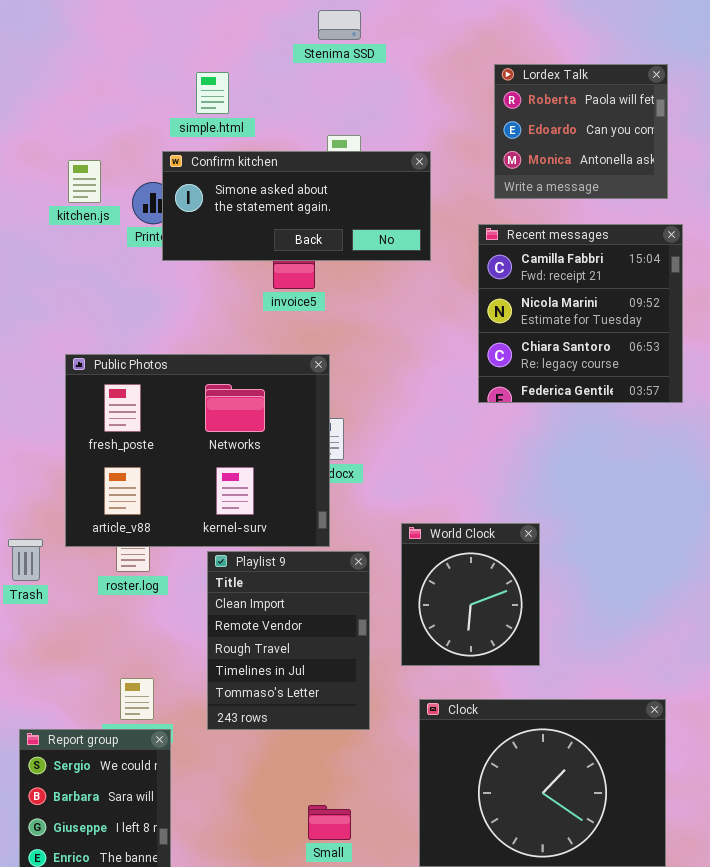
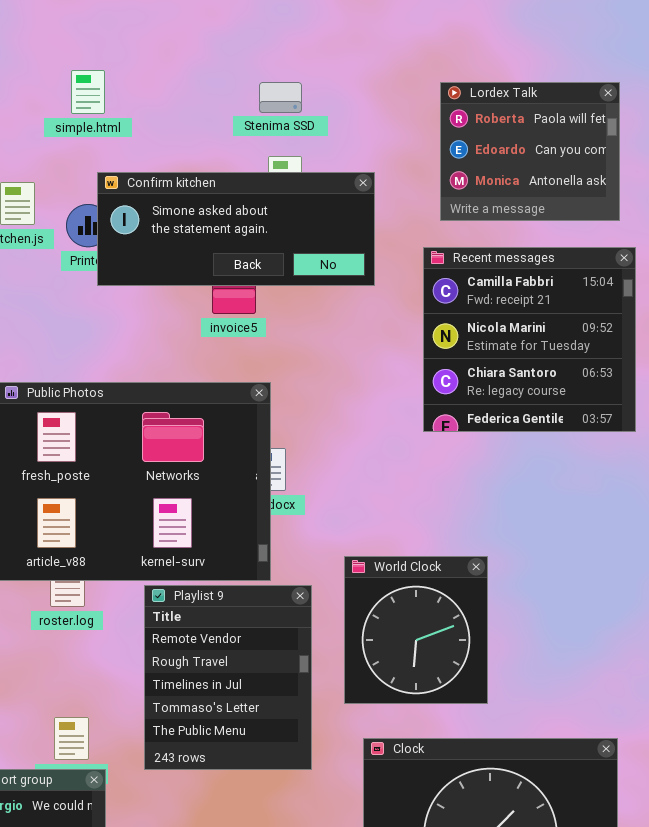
Stenima SSD: [318,10,361,40] -> [259,82,302,113], moved
simple.html: [196,72,229,114] -> [71,70,105,114], moved
Playlist 9: [207,551,370,730] -> [144,585,312,770], scrolled down 1 row

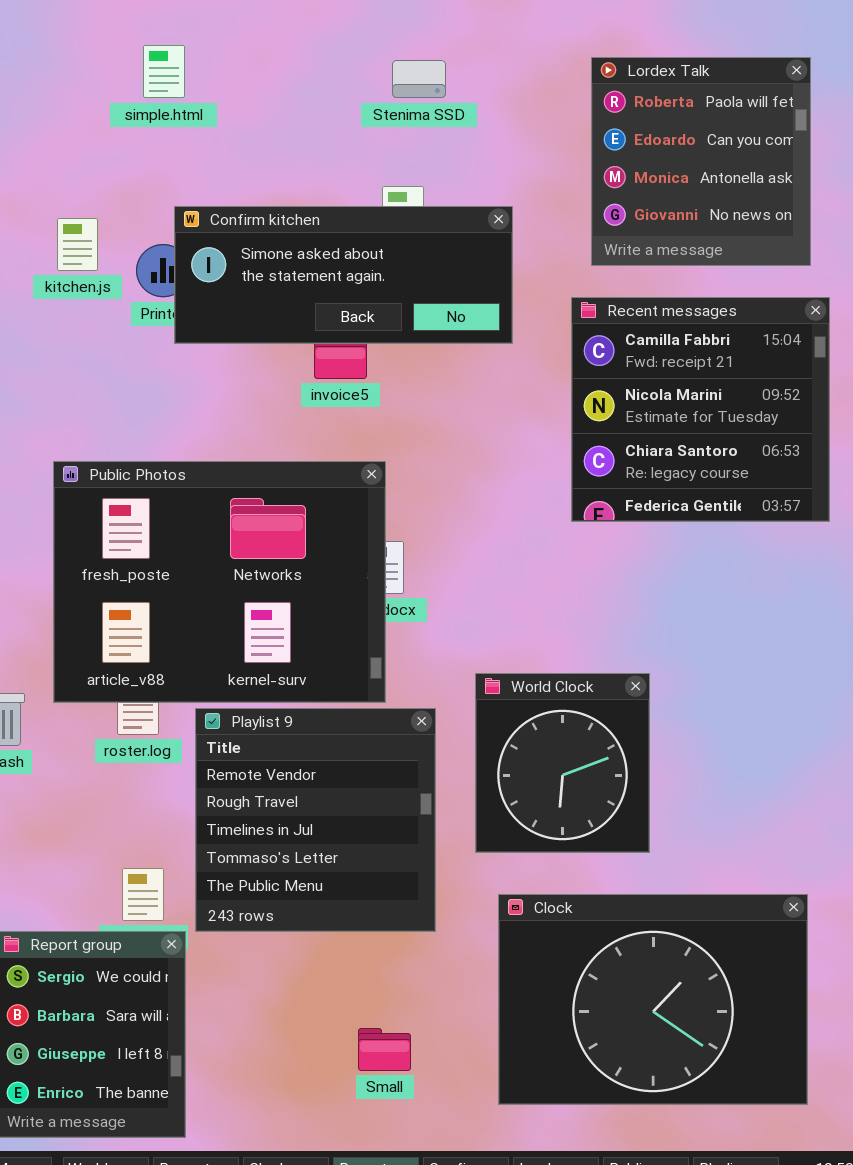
simple.html: [71,70,105,114] -> [143,45,185,98], moved
Stenima SSD: [259,82,302,113] -> [392,60,446,98], moved
Lordex Talk: [440,82,620,221] -> [591,57,811,266], resized
Playlist 9: [144,585,312,770] -> [195,708,436,932], resized

